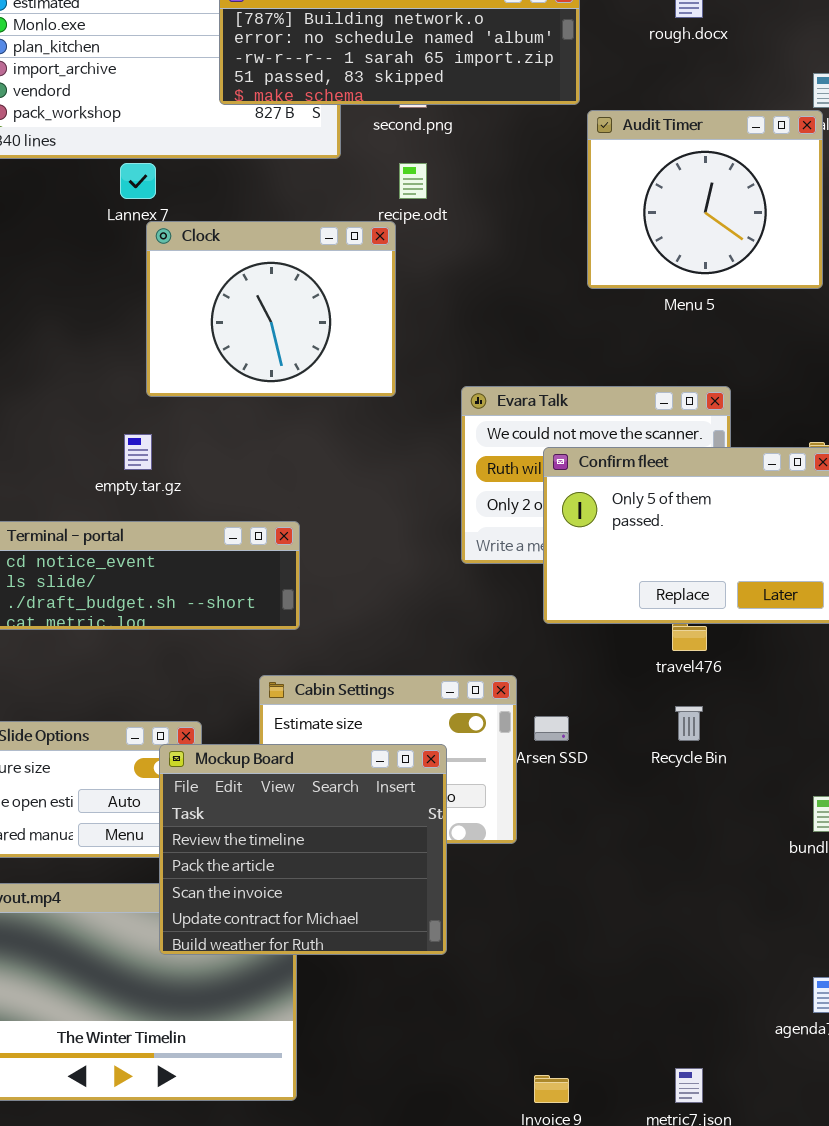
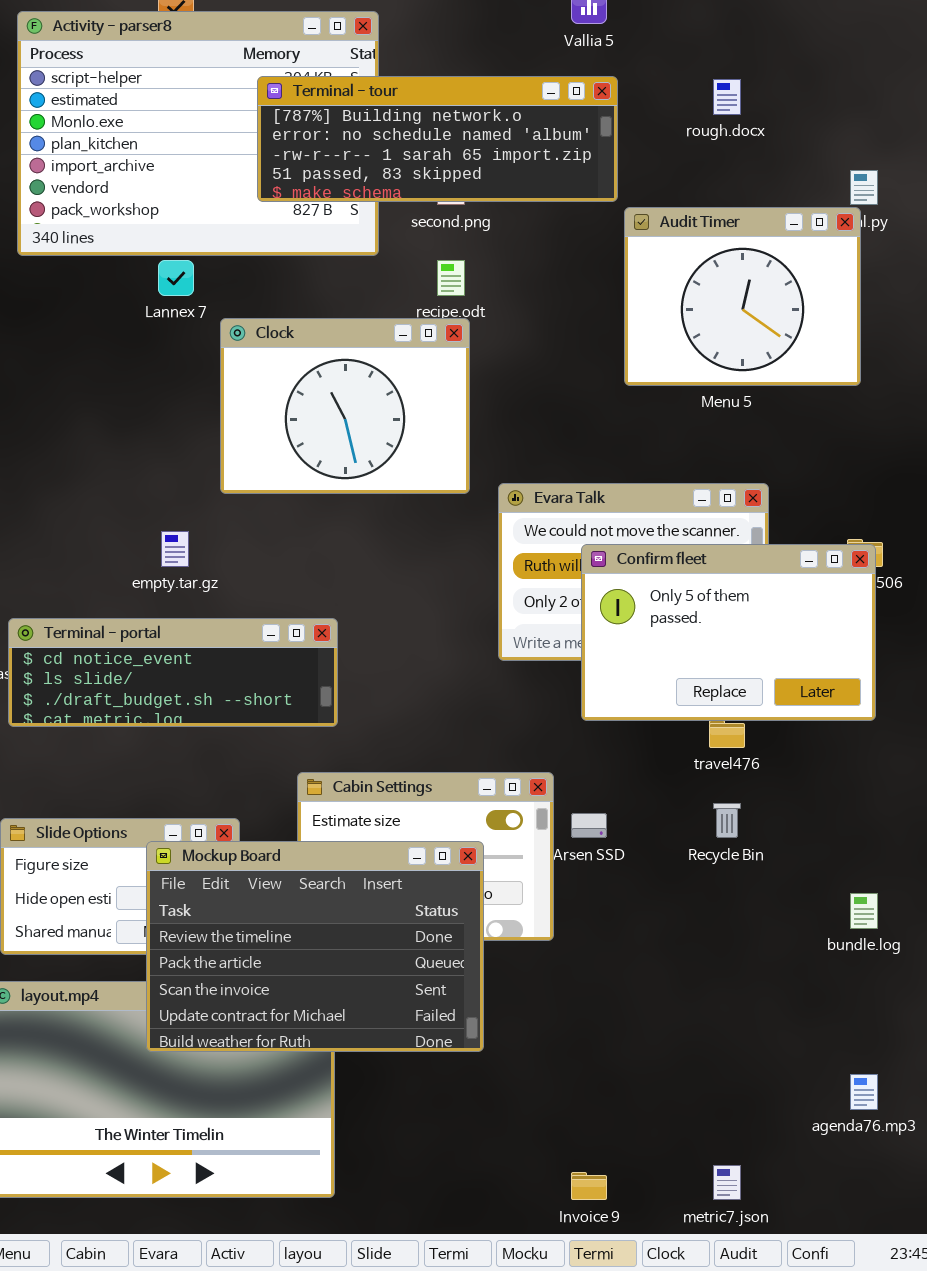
Clock: [146,221,396,397] -> [220,318,470,494], moved
Mockup Board: [159,744,447,955] -> [146,841,484,1052], resized

